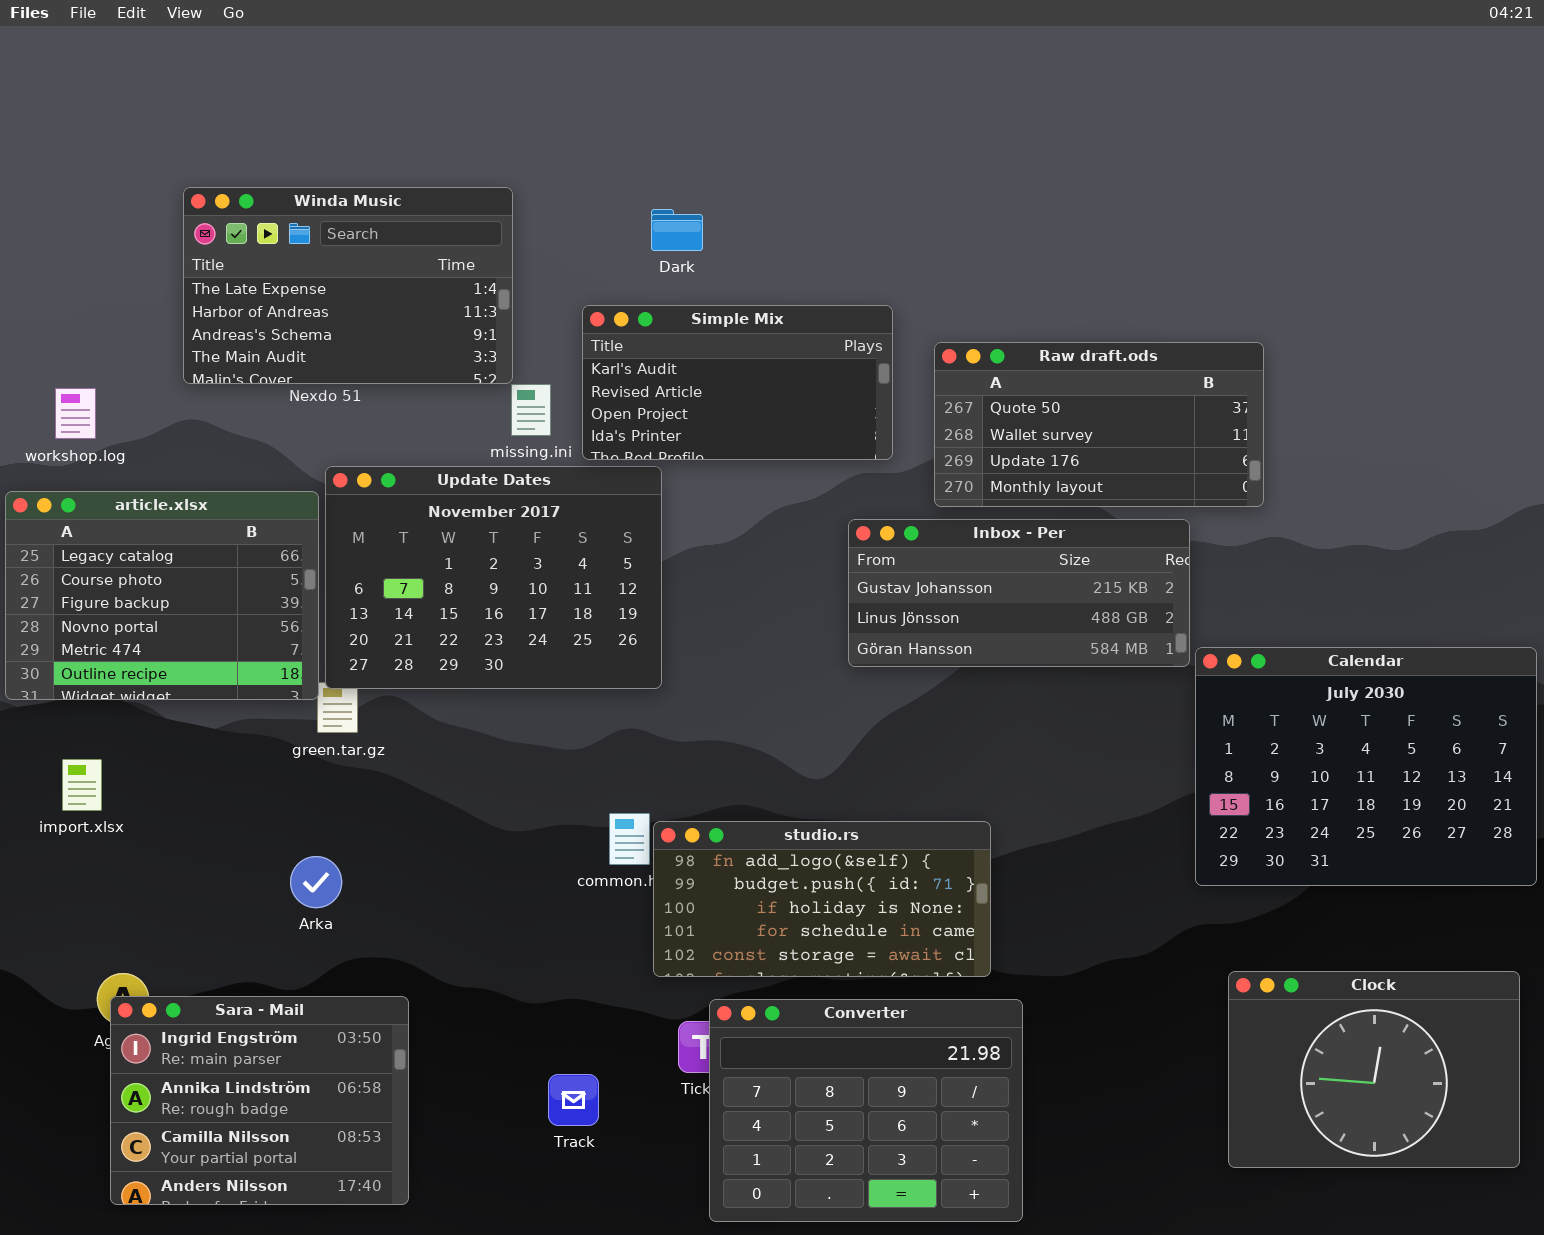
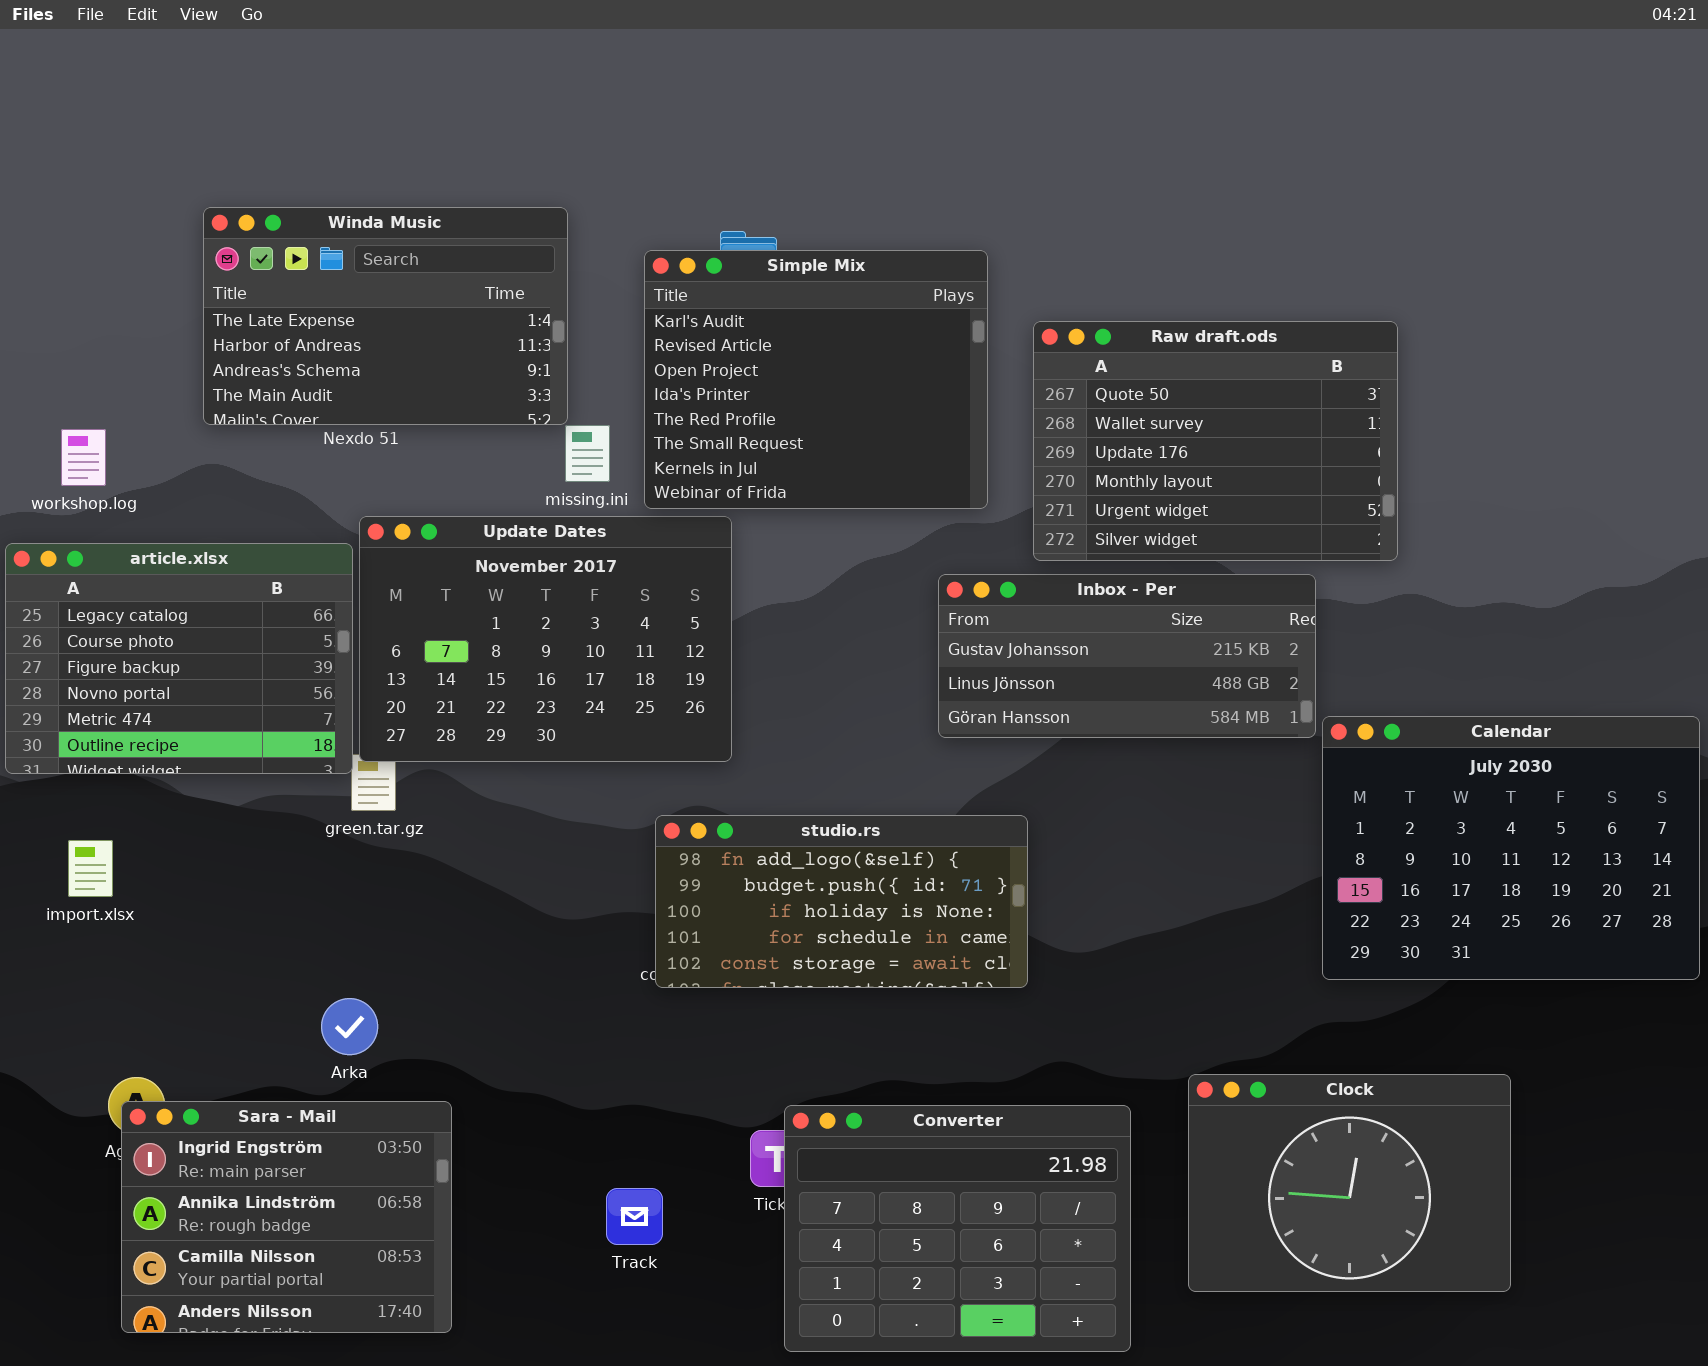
Simple Mix: [582,305,893,460] -> [644,250,988,509], resized
Raw draft.ods: [934,342,1264,507] -> [1033,321,1398,561], resized
studio.rs: [653,821,991,977] -> [655,815,1028,988], moved
Arka: [290,856,342,908] -> [321,998,378,1055], moved
Clock: [1228,971,1520,1168] -> [1188,1074,1511,1292], moved

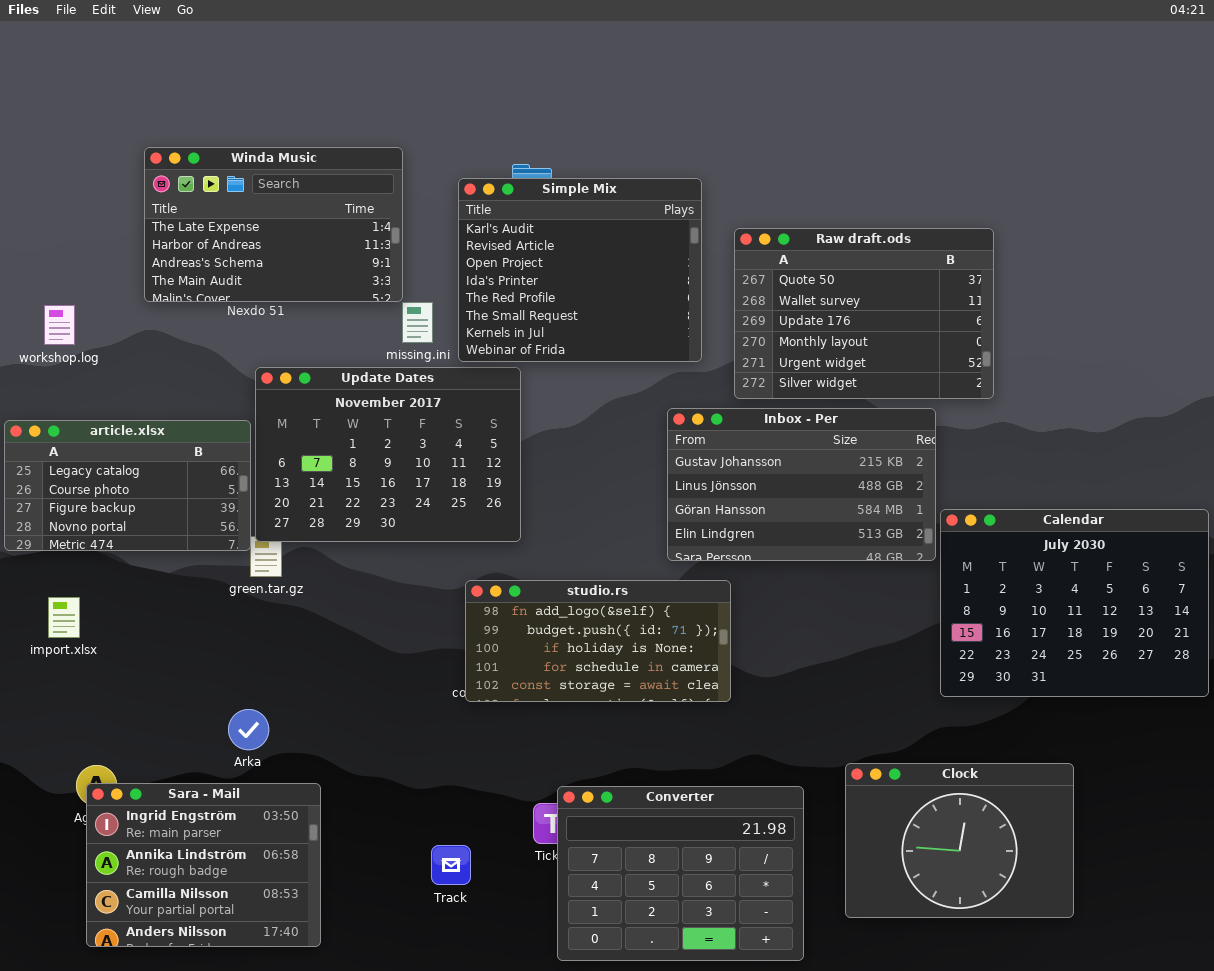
article.xlsx: [5,543,353,774] -> [4,420,251,551], resized
Inbox - Per: [938,574,1316,738] -> [667,408,936,561], resized

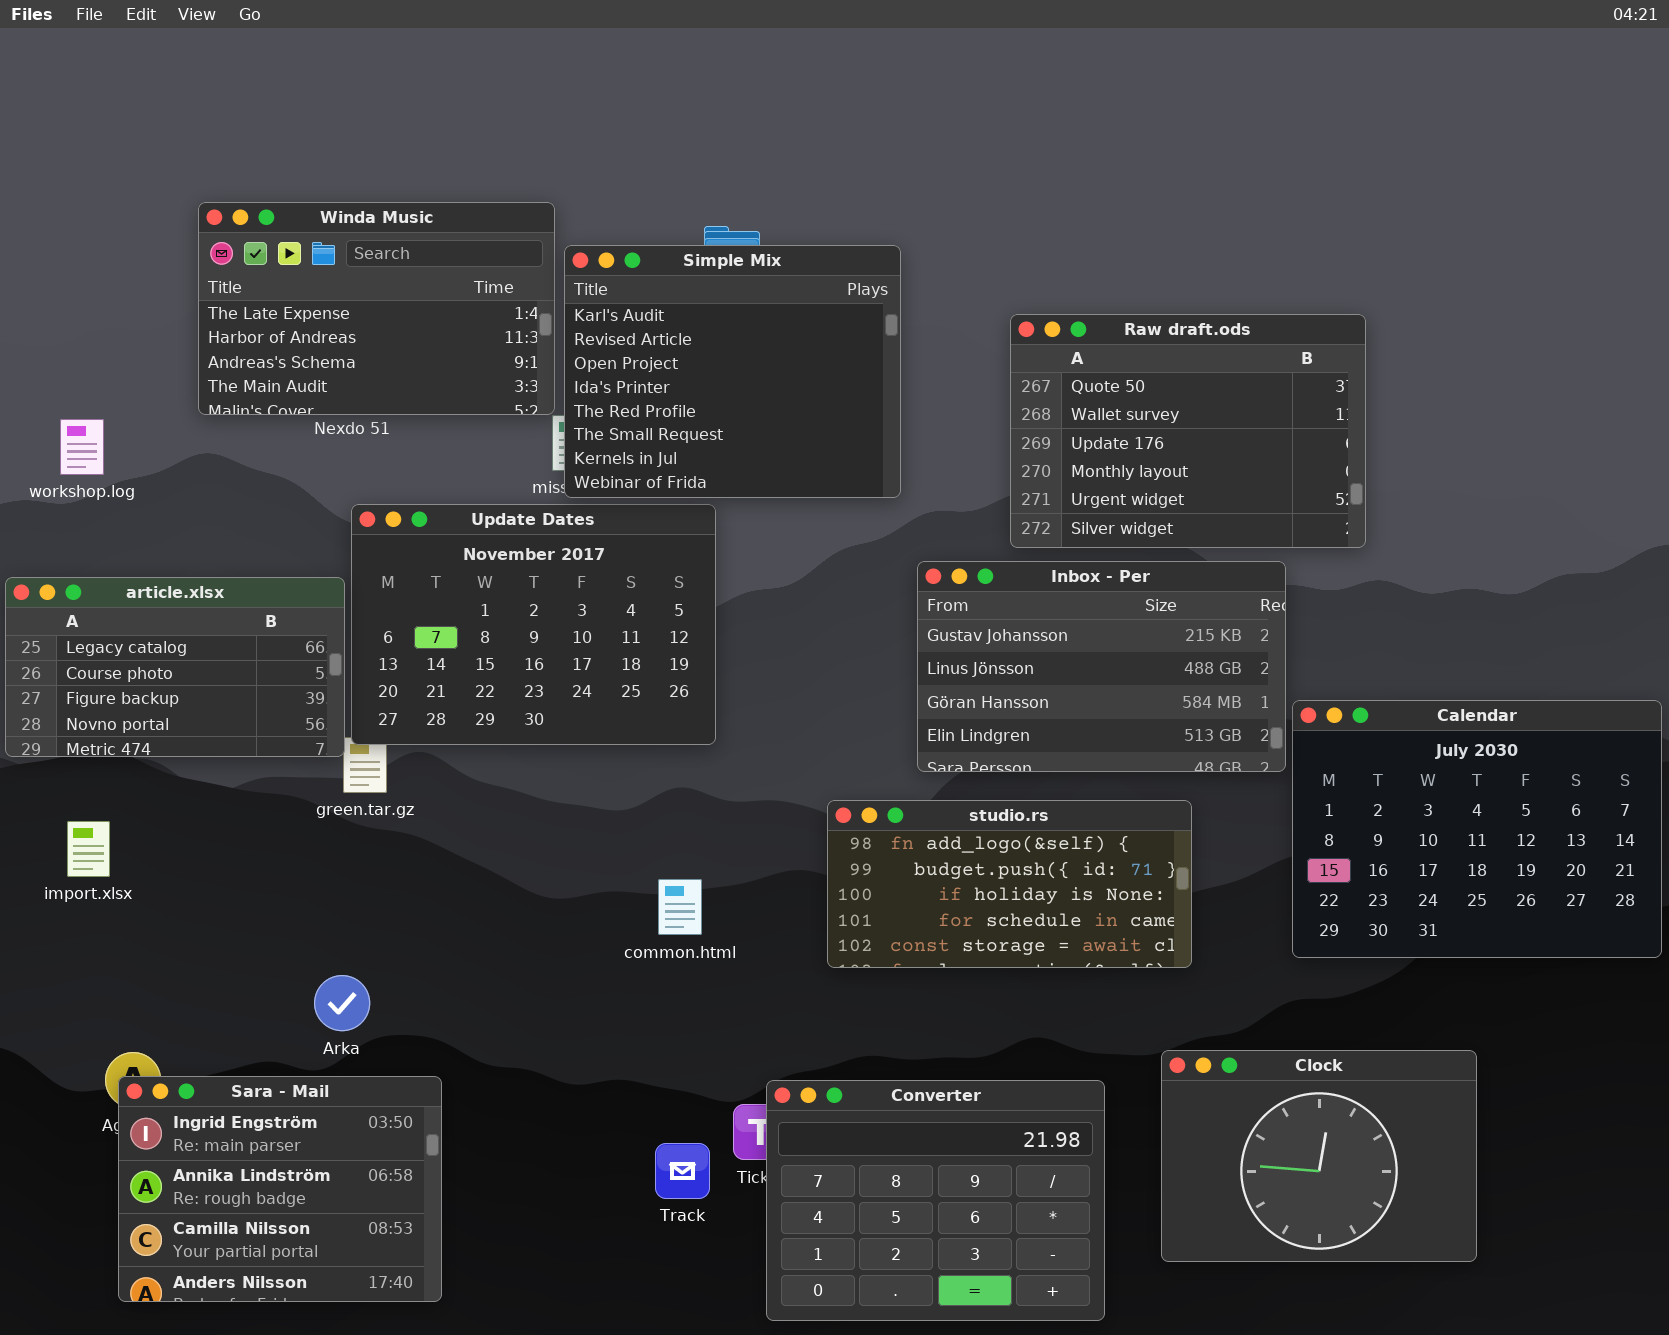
Simple Mix: [458,178,702,362] -> [564,245,901,498], moved
studio.rs: [465,580,731,702] -> [827,800,1192,968], moved
Track: [431,845,471,885] -> [655,1143,710,1199], moved

